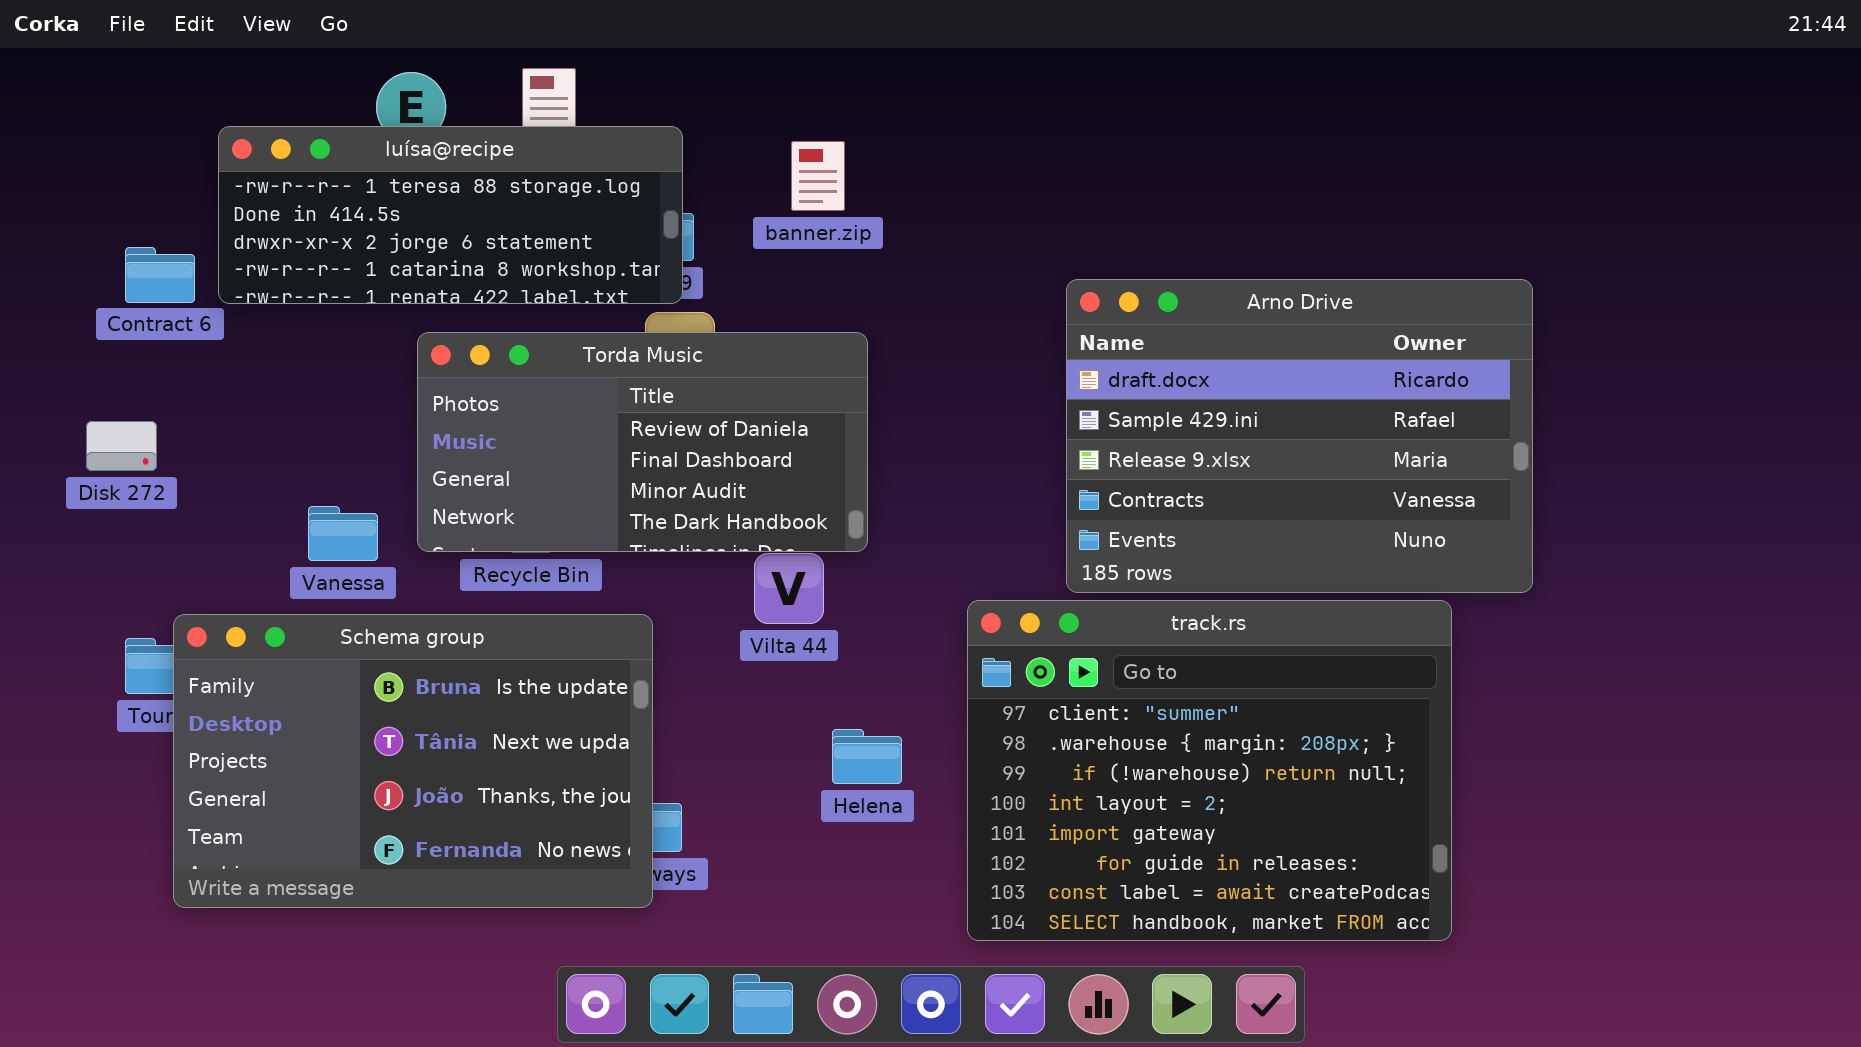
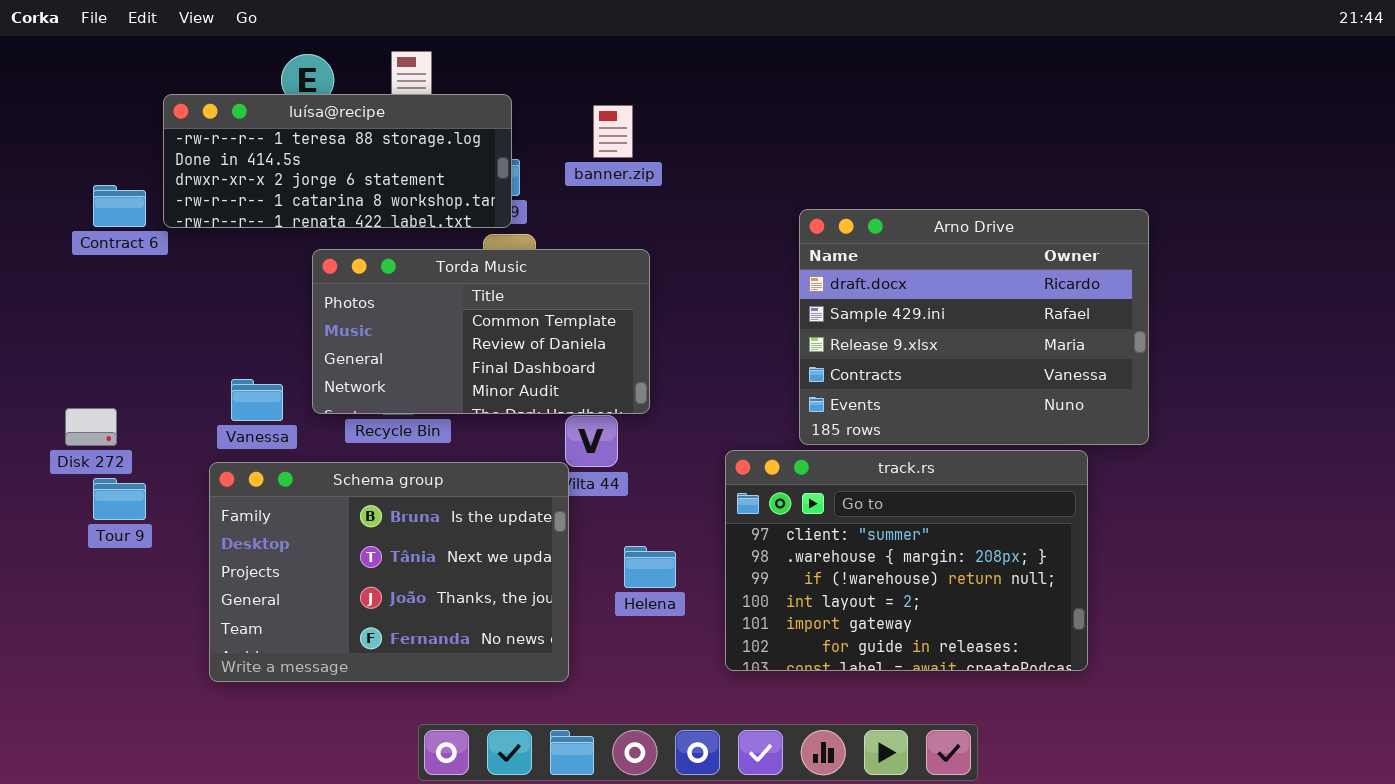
Torda Music: [417,332,868,552] -> [312,249,650,414], scrolled up 1 row
Disk 272: [86,421,157,471] -> [65,408,117,446], moved
track.rs: [967,600,1452,941] -> [725,450,1088,671], resized
Schema group: [173,614,653,908] -> [209,462,569,682], moved

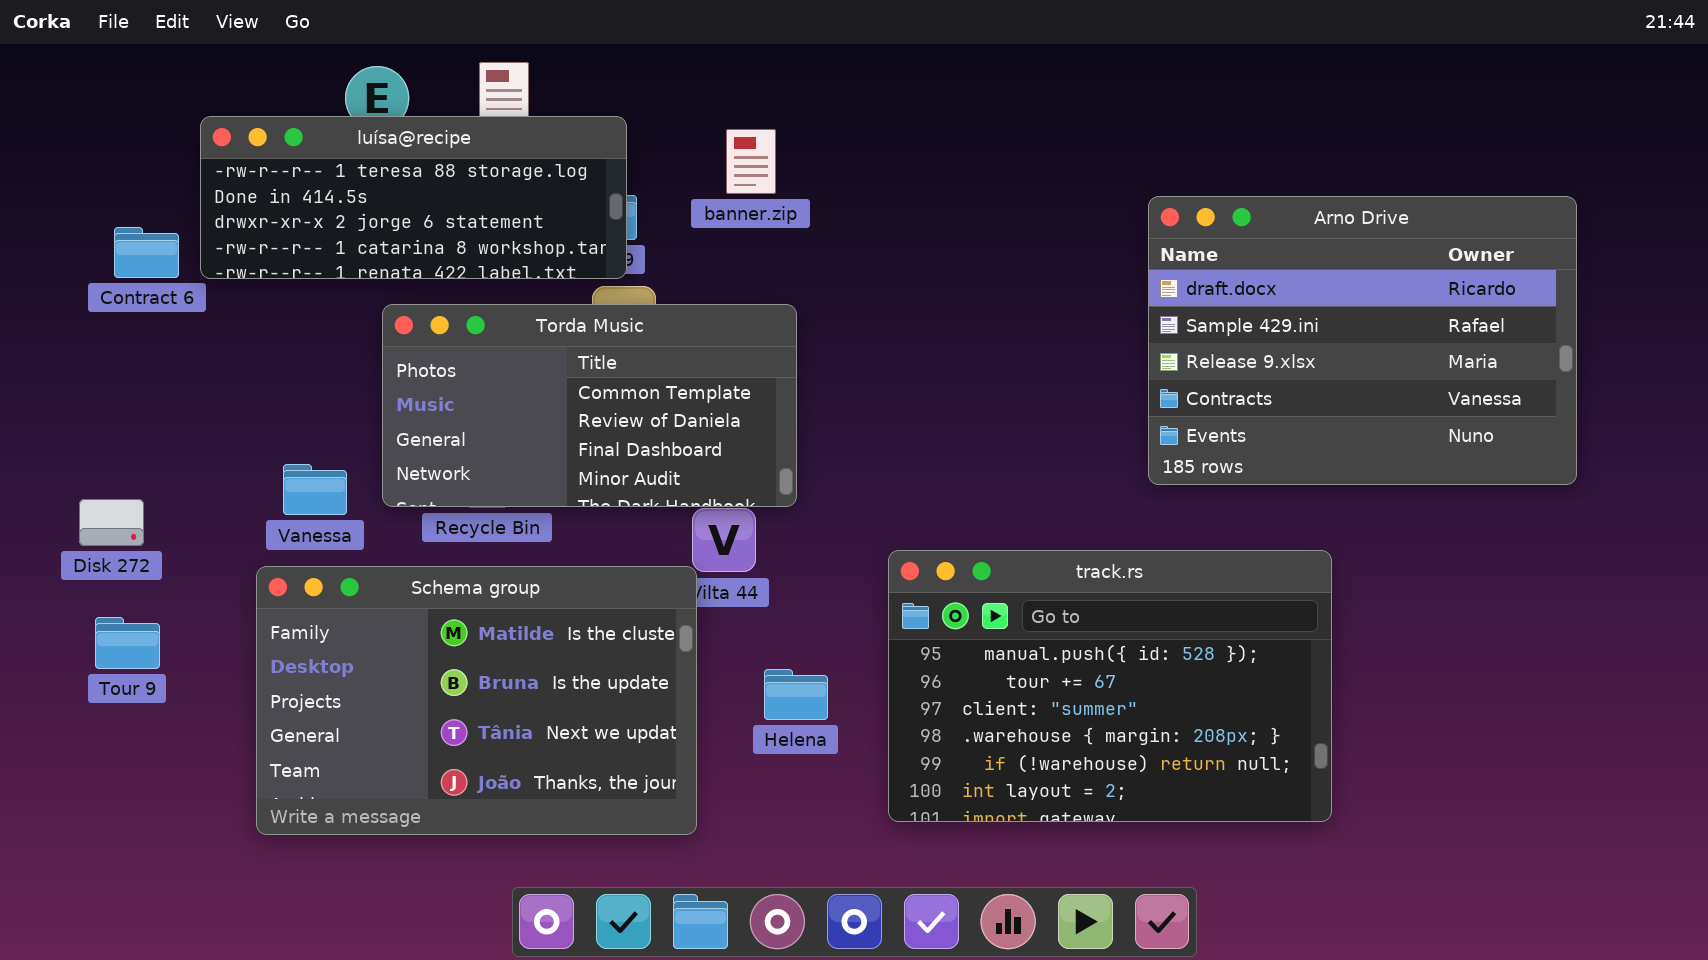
Arno Drive: [799,209,1149,445] -> [1148,196,1577,485], moved
track.rs: [725,450,1088,671] -> [888,550,1332,822], scrolled up 2 rows
Schema group: [209,462,569,682] -> [256,566,697,835], scrolled up 1 row
Tour 9: [93,478,146,520] -> [95,617,160,669], moved

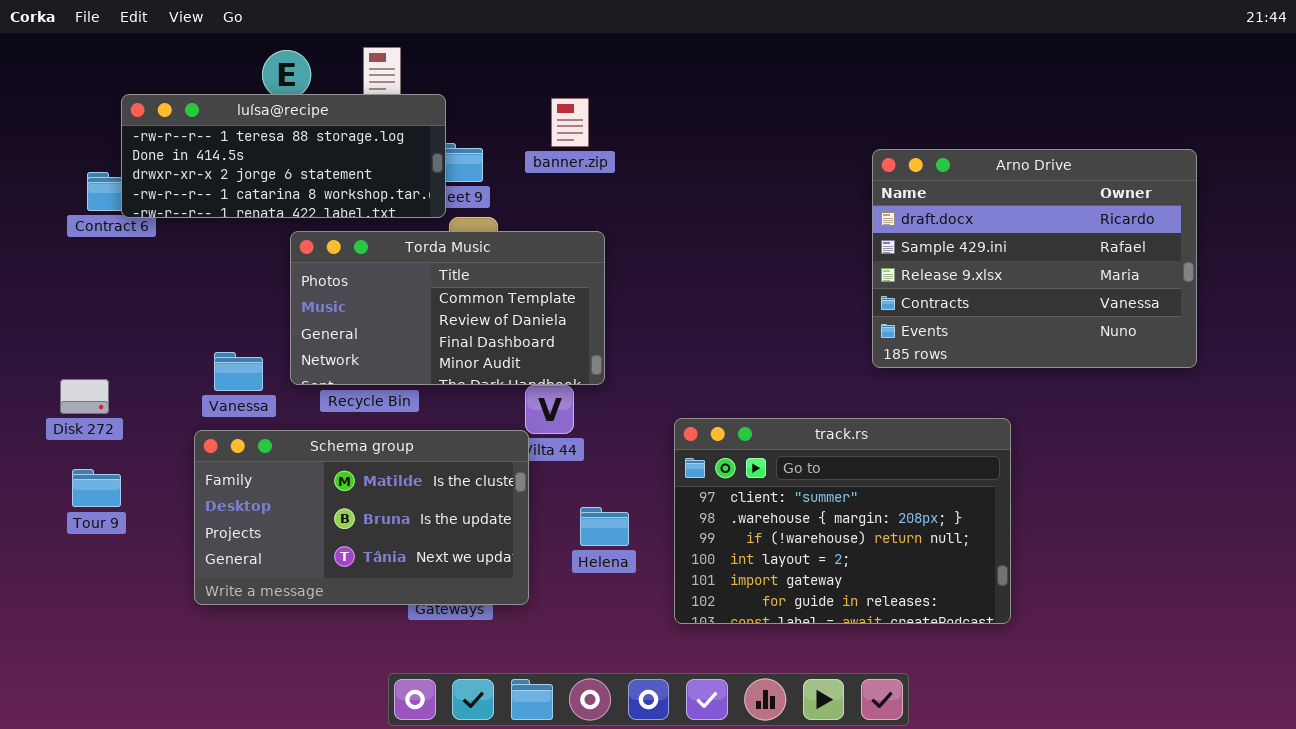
luísa@recipe: [200,116,627,279] -> [121,94,446,218], moved
track.rs: [888,550,1332,822] -> [674,418,1011,624], scrolled down 2 rows
Schema group: [256,566,697,835] -> [194,430,529,605], resized

